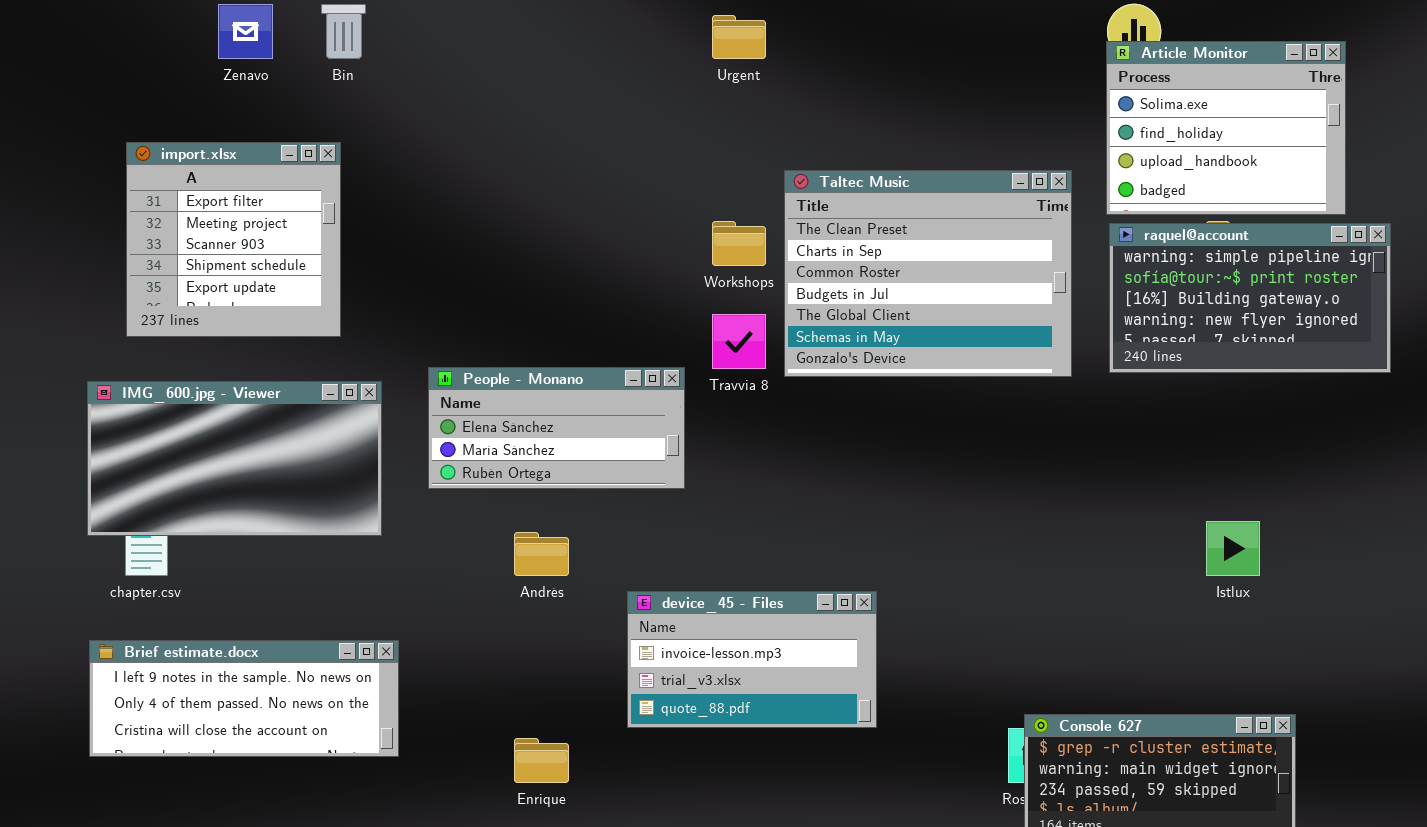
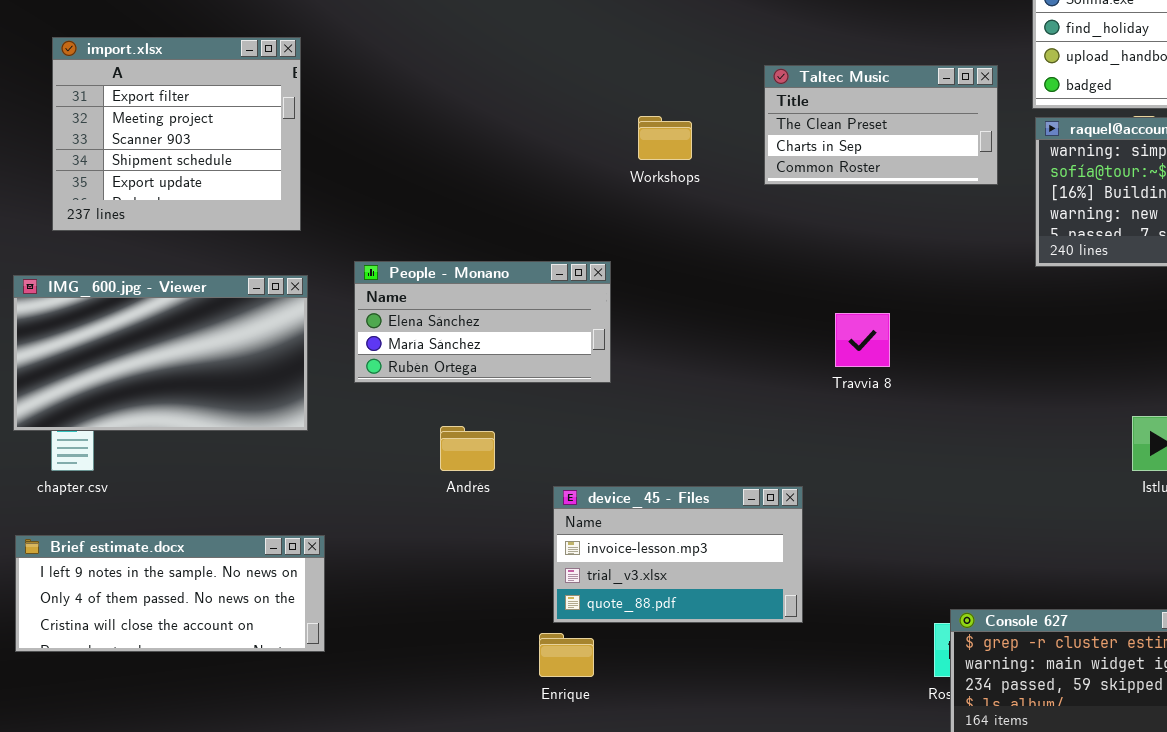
import.xlsx: [126,142,341,337] -> [52,37,301,231], resized
Taltec Music: [784,170,1072,377] -> [764,65,998,185], resized
Travvia 8: [712,314,766,369] -> [835,313,890,367], moved
Enrique: [514,738,569,783] -> [539,633,594,677], moved

